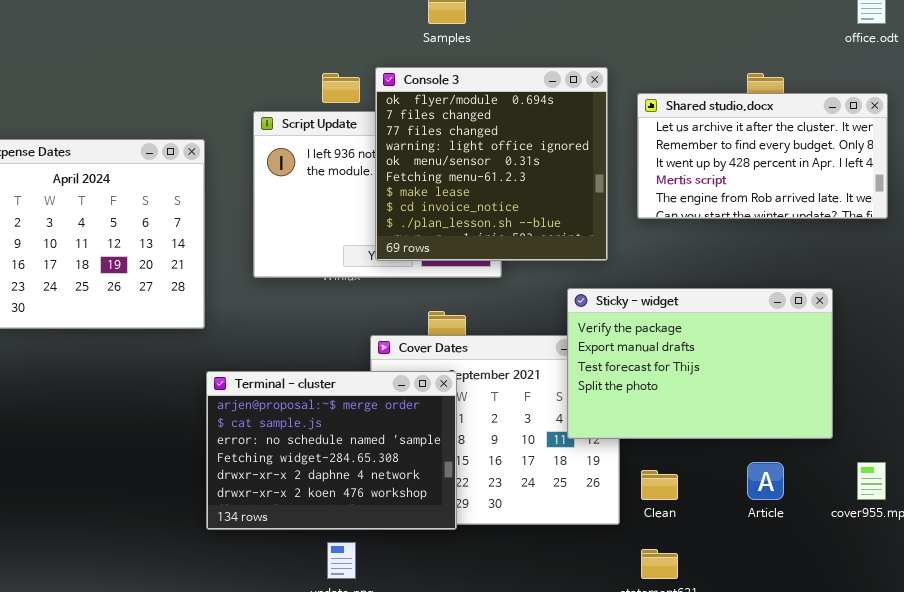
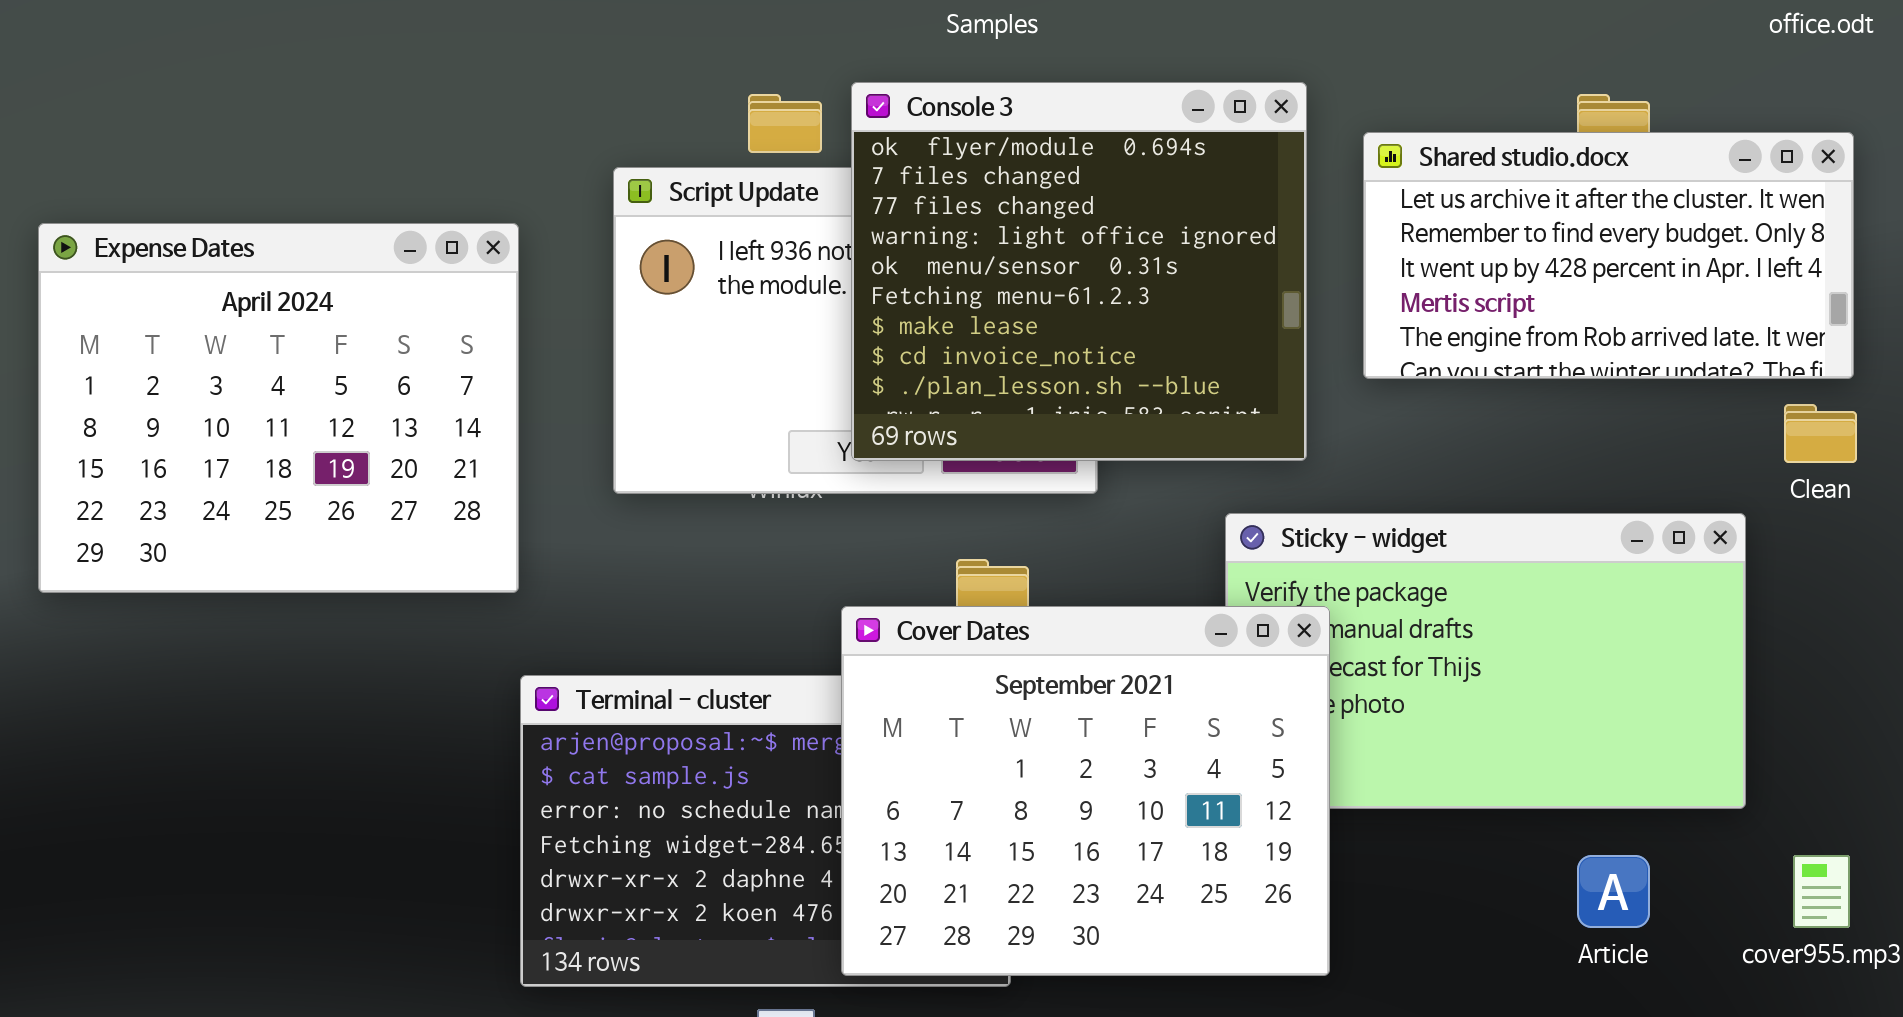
Cover Dates: [370,335,620,525] -> [841,606,1330,976], raised
Clean: [641,470,678,500] -> [1784,404,1857,463], moved

